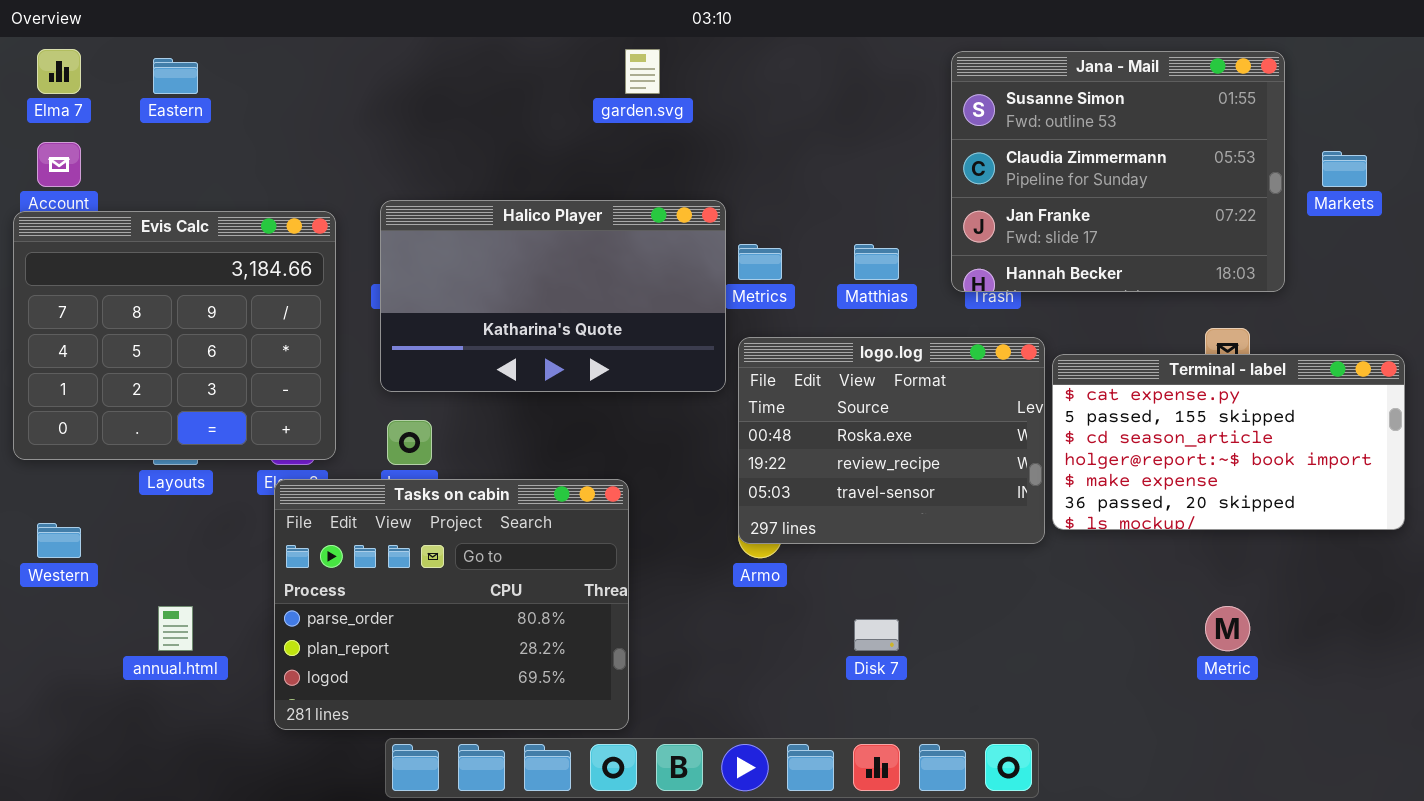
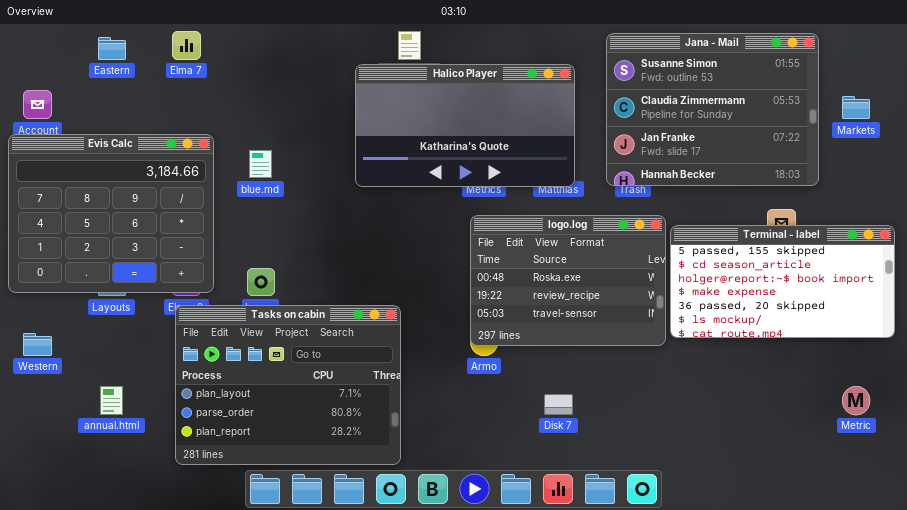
Elma 7: [37,49,81,94] -> [172,31,201,60], moved
Halico Player: [380,200,726,392] -> [355,64,575,187], moved
Terminal - label: [1052,354,1405,530] -> [670,225,895,338], scrolled down 1 row
Tasks on cabin: [274,479,629,730] -> [175,305,401,465], scrolled up 1 row
Metric: [1205,606,1250,651] -> [842,386,870,415], moved

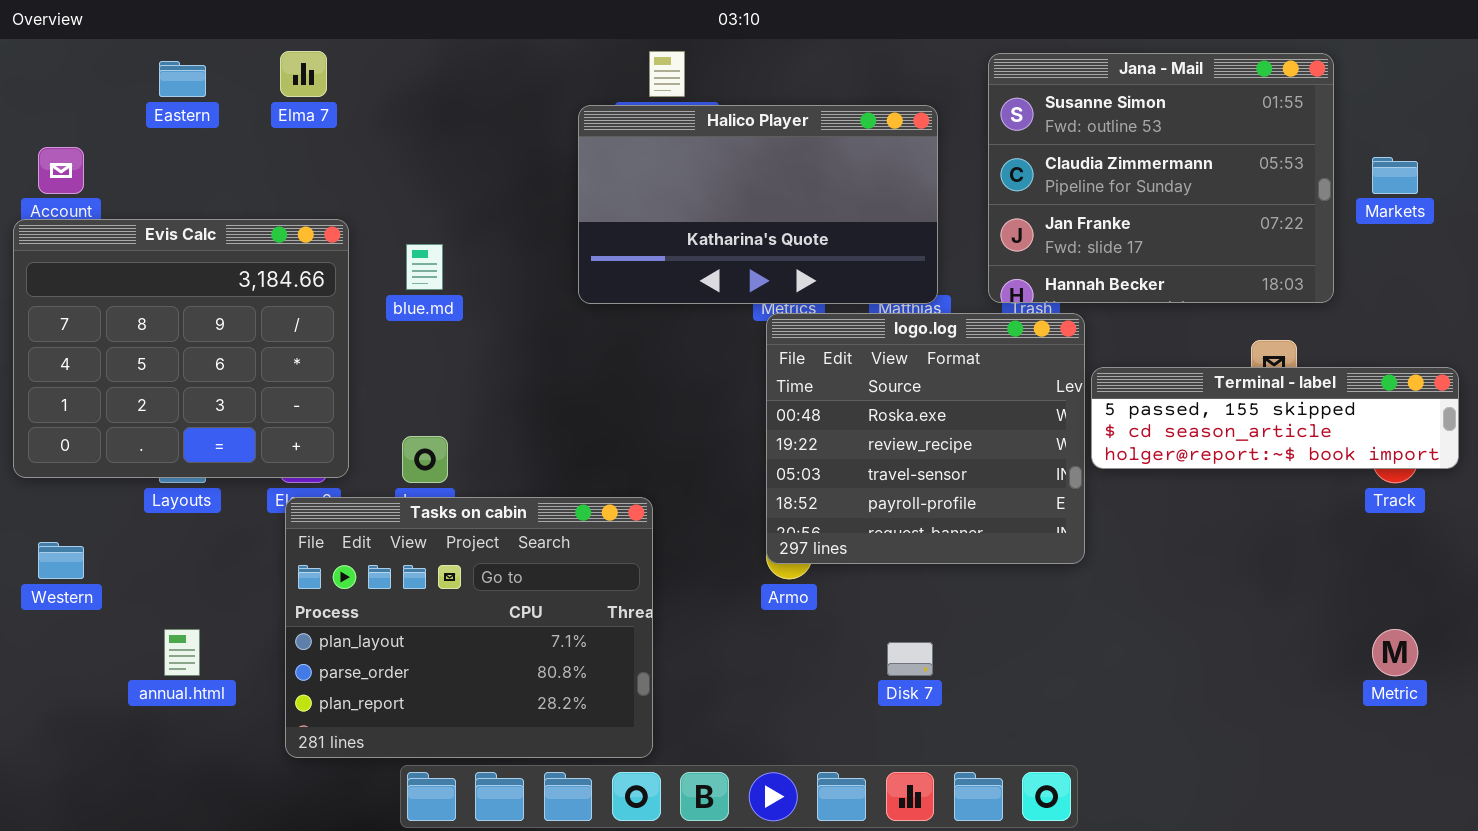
logo.log: [470,215,666,346] -> [766,313,1085,564], resized
Terminal - label: [670,225,895,338] -> [1091,367,1459,469], resized

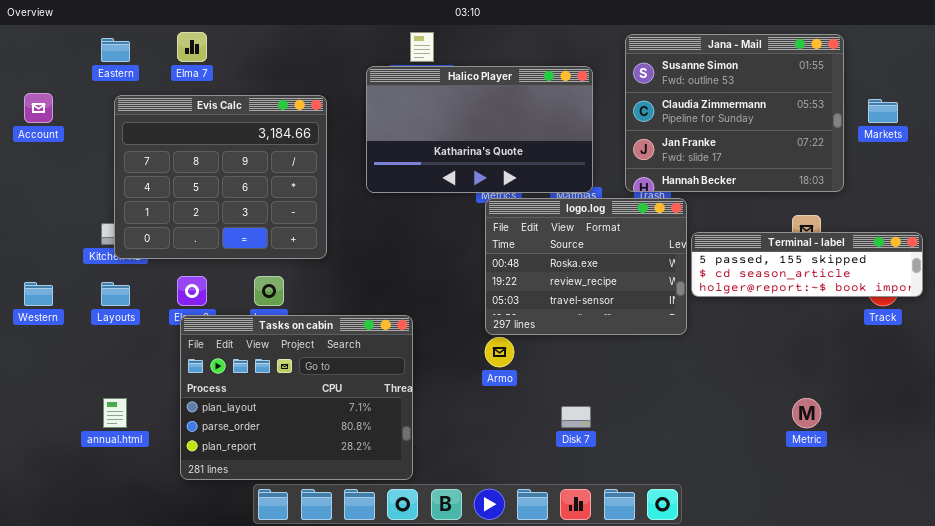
Evis Calc: [13,219,349,478] -> [114,95,327,259], moved
logo.log: [766,313,1085,564] -> [485,198,687,335], resized
Western: [38,542,84,579] -> [24,282,53,306], moved
Metric: [1372,629,1418,676] -> [792,398,821,428], moved

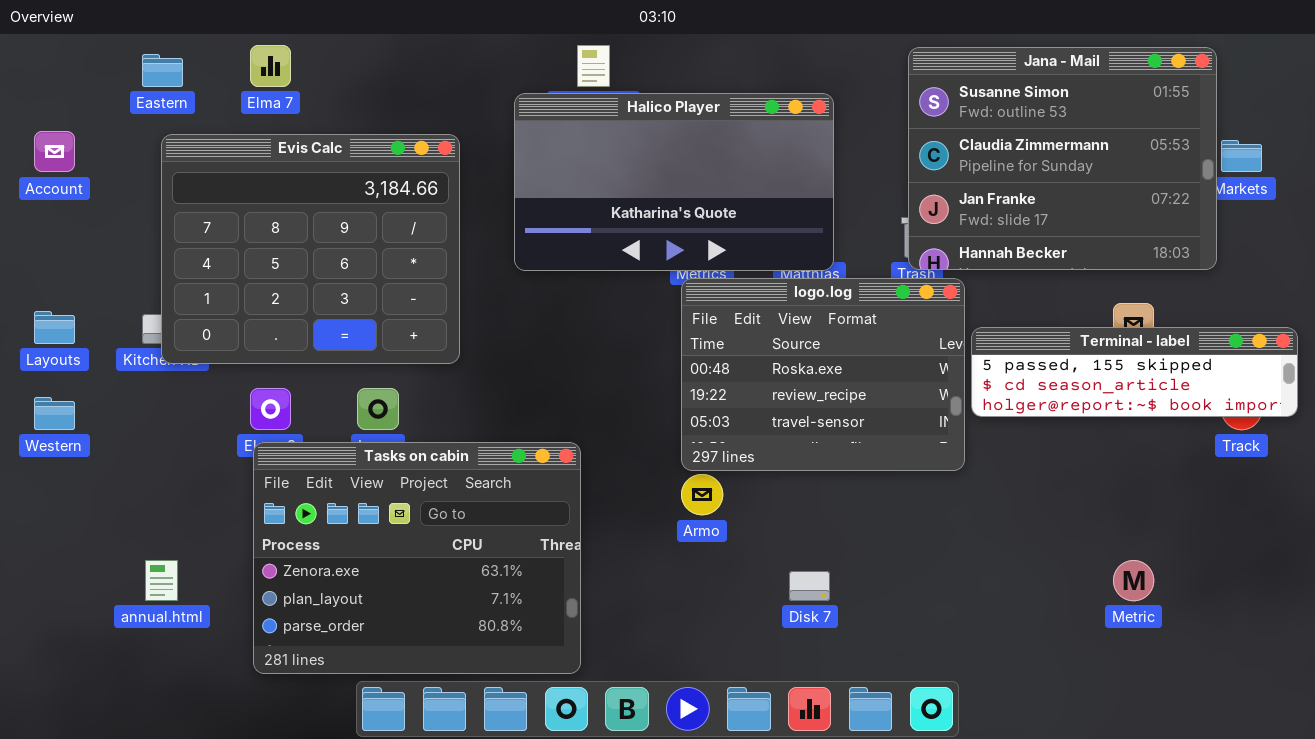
Jana - Mail: [625,34,844,192] -> [908,47,1217,270], moved
Layouts: [101,282,130,306] -> [34,311,75,344], moved
Tasks on cabin: [180,315,413,480] -> [253,442,581,674], scrolled up 1 row

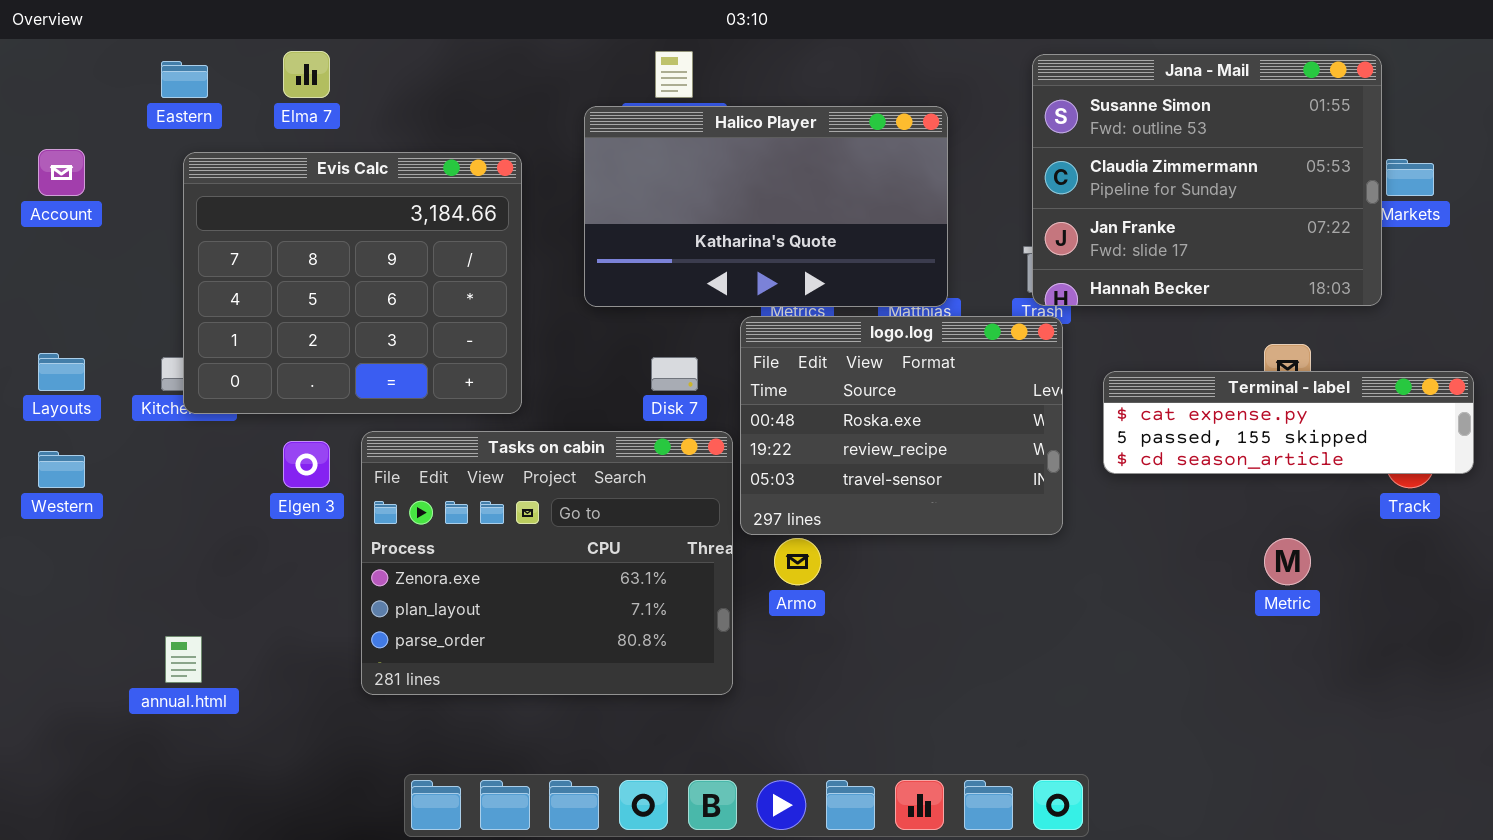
logo.log: [681,278,965,471] -> [740,316,1063,535], moved
Terminal - label: [971,327,1298,417] -> [1103,371,1474,474], scrolled up 1 row
Tasks on cabin: [253,442,581,674] -> [361,431,733,695], moved
Metric: [1113,560,1154,601] -> [1264,538,1311,585], moved
Disk 7: [789,571,830,601] -> [651,357,698,391], moved

